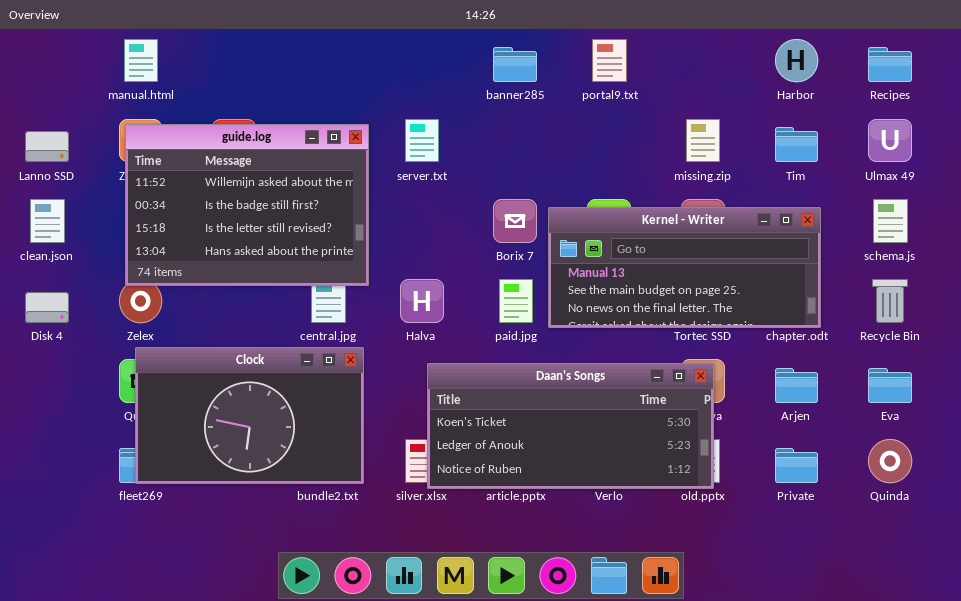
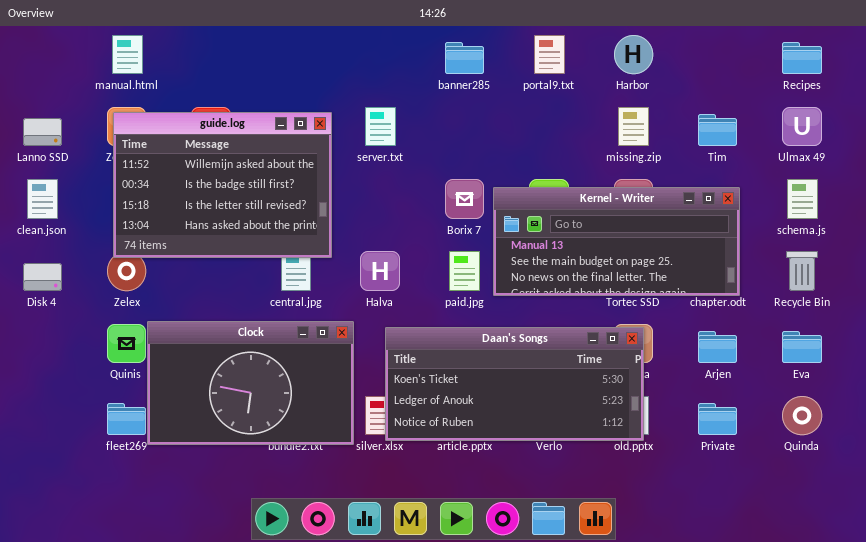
Harbor: [775,39,818,82] -> [614,35,653,74], moved
Clock: [135,347,364,484] -> [147,321,354,445], moved

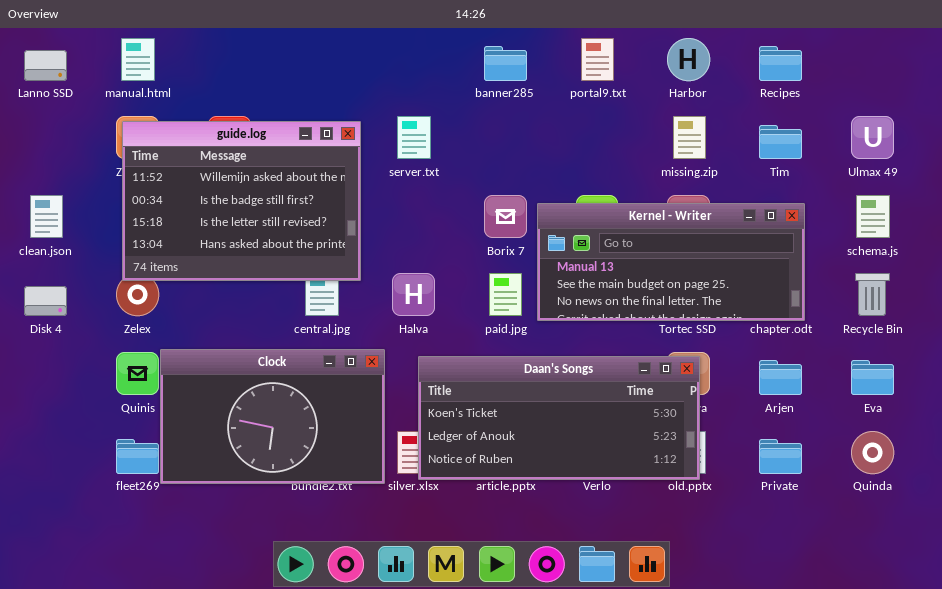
Recipes: [782,42,822,74] -> [759,46,802,81], moved
Lanno SSD: [23,118,62,146] -> [24,50,67,81], moved

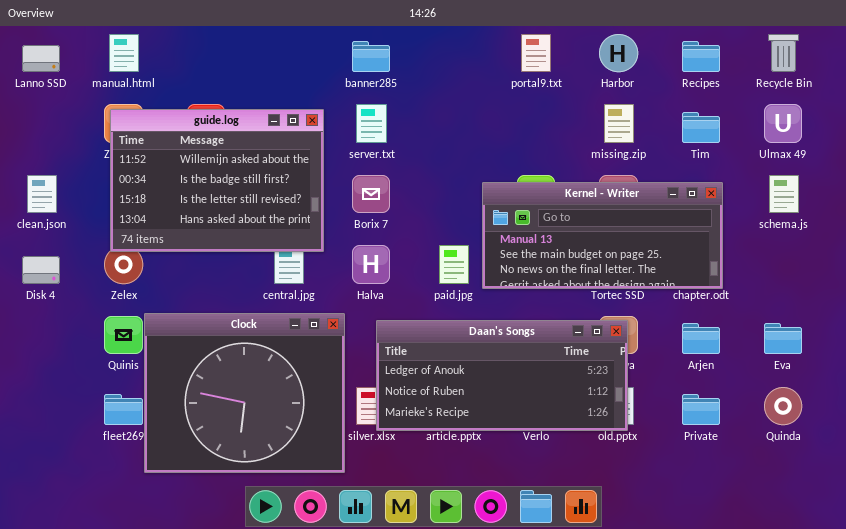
banner285: [484,46,527,81] -> [352,41,390,72], moved
Borix 7: [484,195,527,238] -> [352,175,390,213], moved
Recycle Bin: [855,273,890,316] -> [768,34,799,72], moved
Clock: [160,349,385,484] -> [144,313,345,473], resized
Daan's Songs: [418,356,700,480] -> [376,320,628,431], scrolled down 1 row

